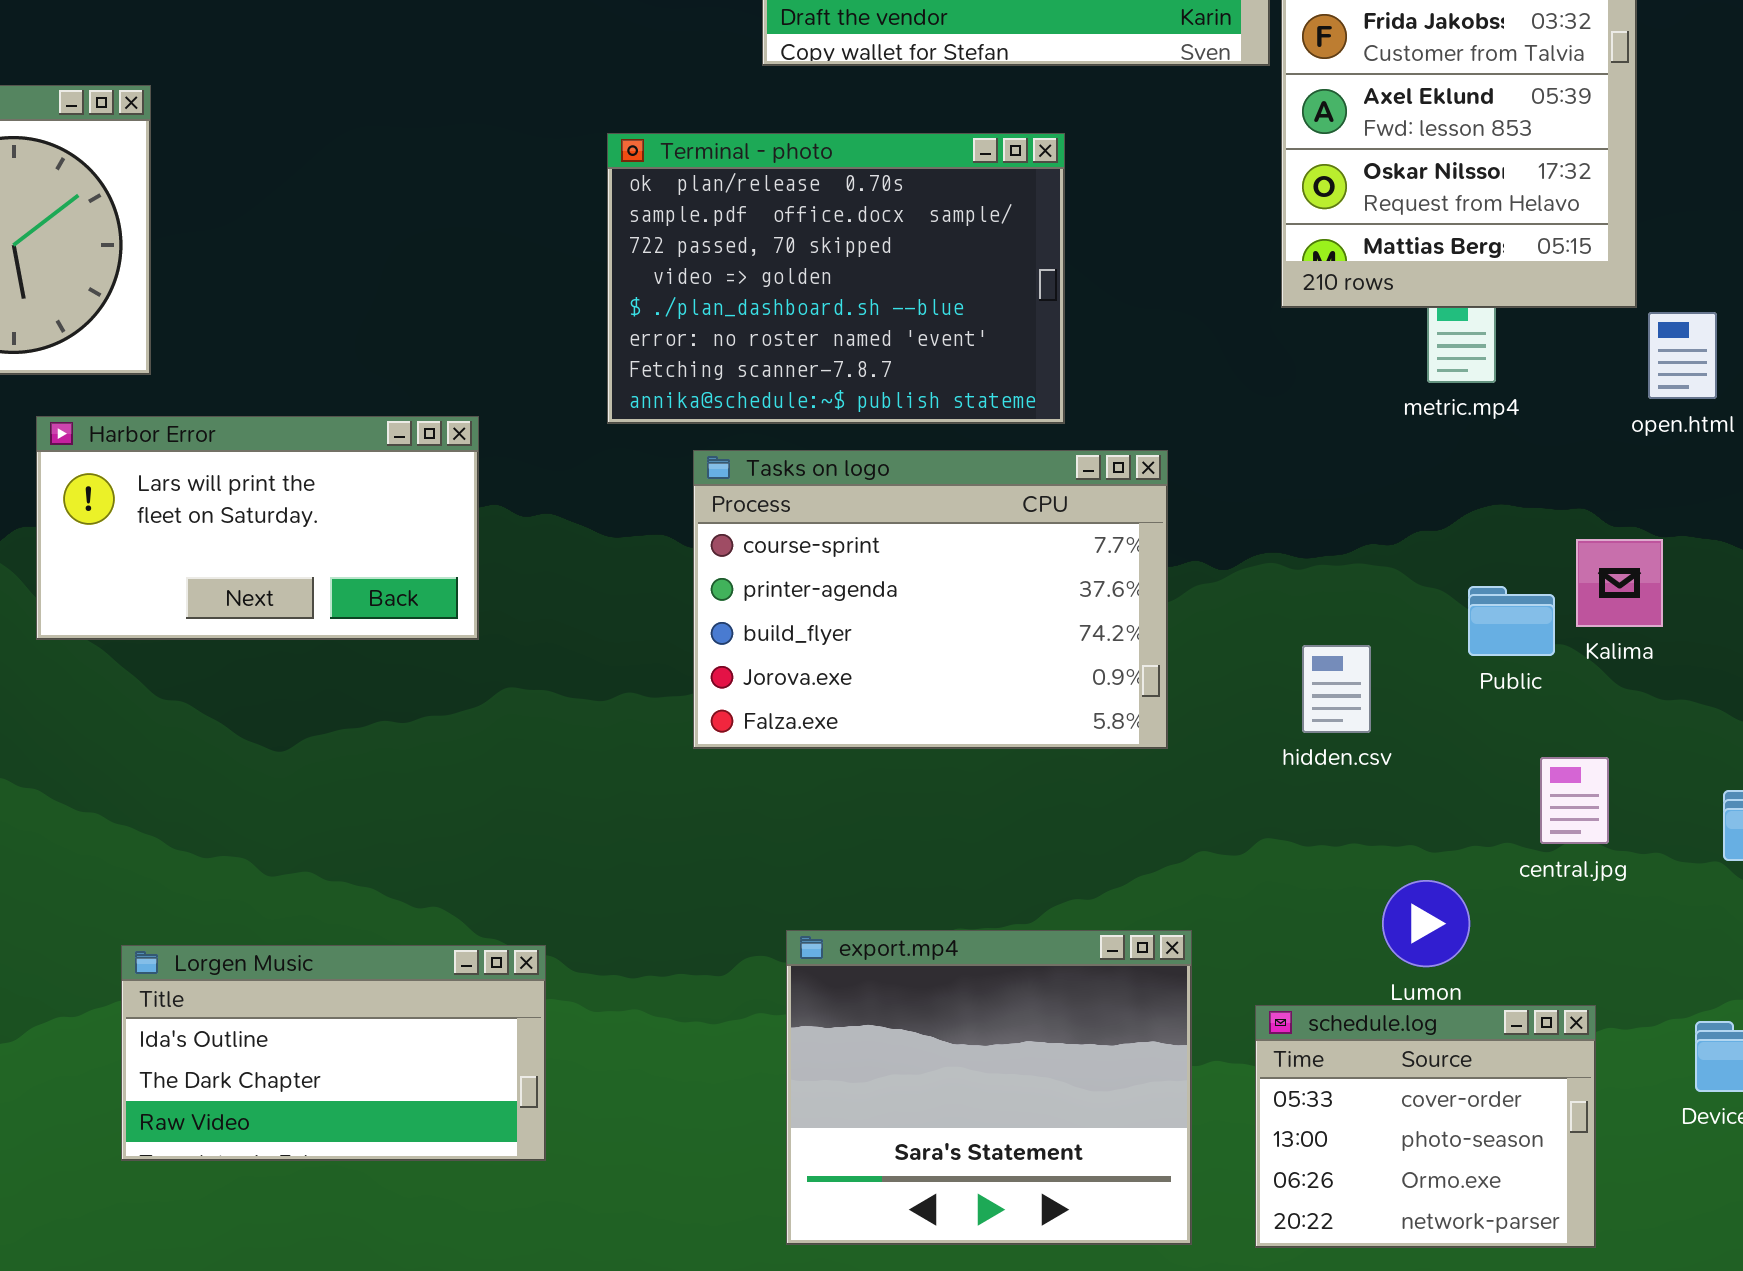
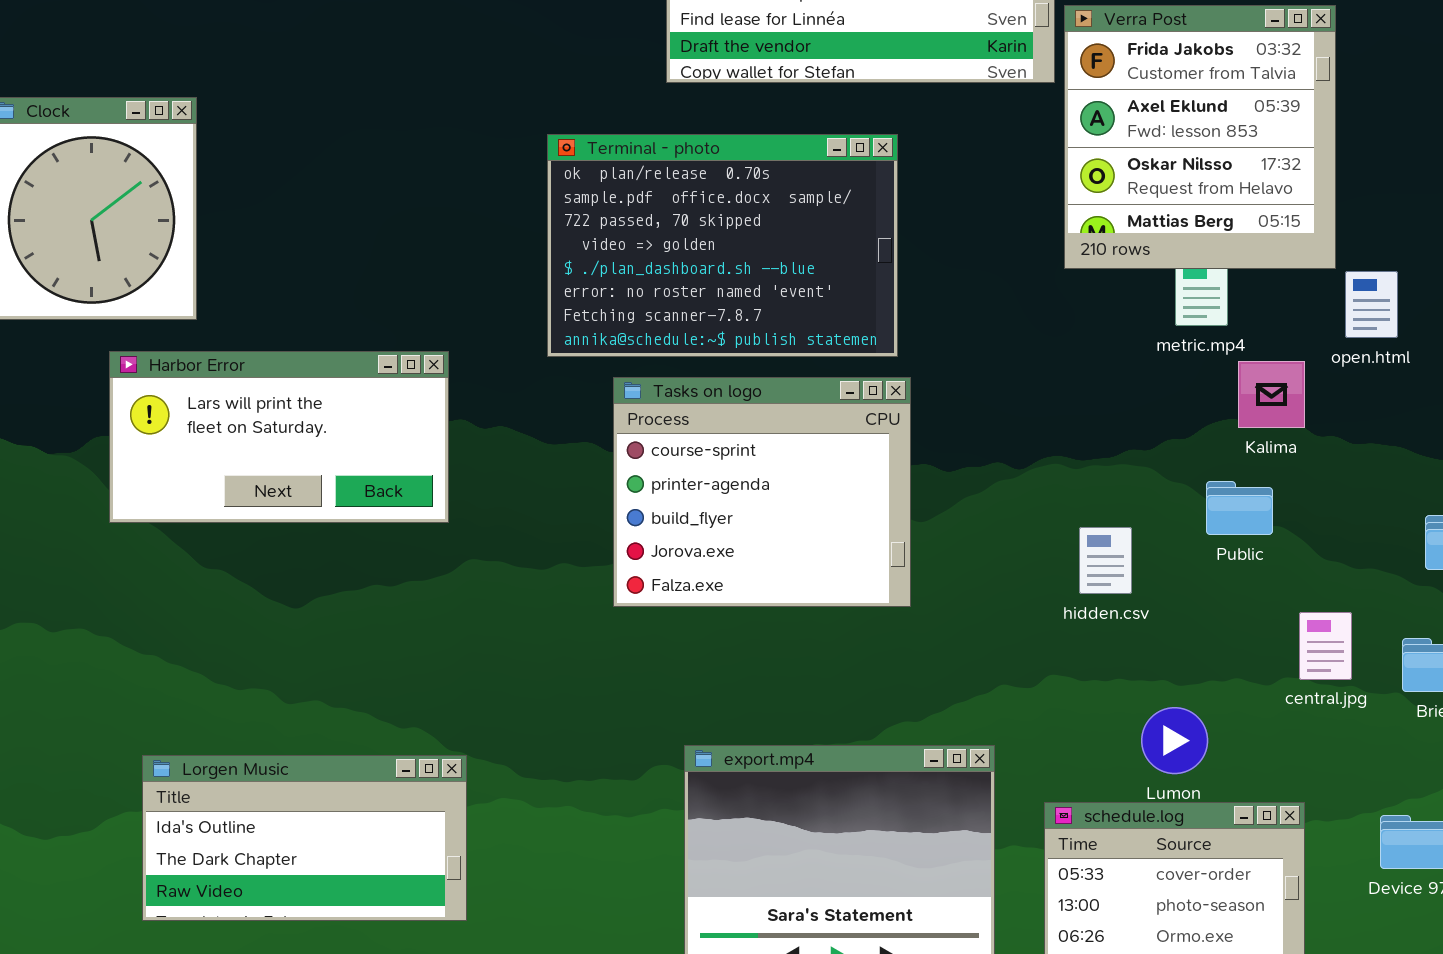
Tasks on logo: [693,450,1168,749] -> [613,377,911,607], resized
Kalima: [1576,539,1663,627] -> [1238,361,1305,428], moved
central.jpg: [1540,757,1609,844] -> [1299,612,1352,680], moved
Lorgen Music: [121,945,546,1161] -> [142,755,467,921], moved

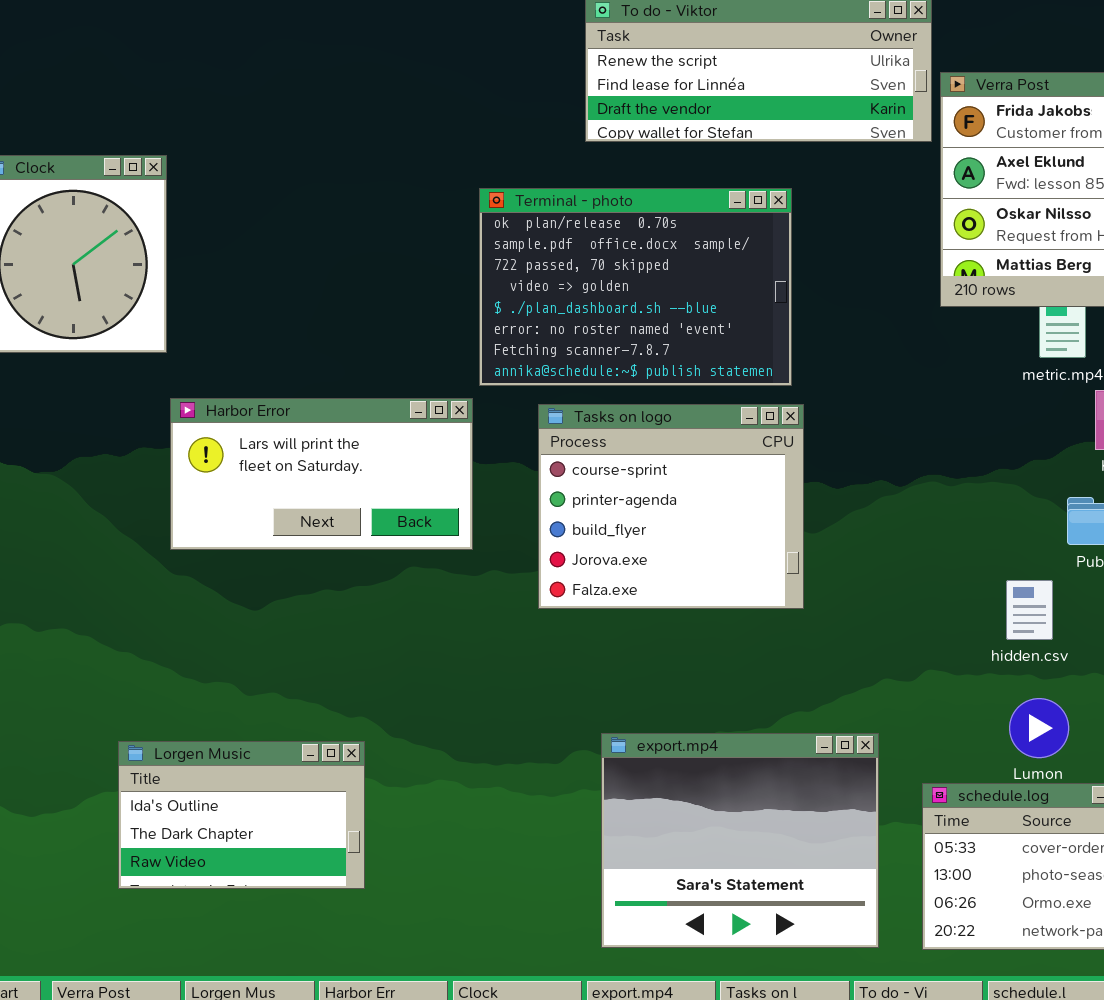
Harbor Error: [109,351,449,523] -> [170,398,473,550], moved
hidden.csv: [1079,527,1132,594] -> [1006,580,1053,640], moved
Lorgen Music: [142,755,467,921] -> [118,741,365,889], resized

